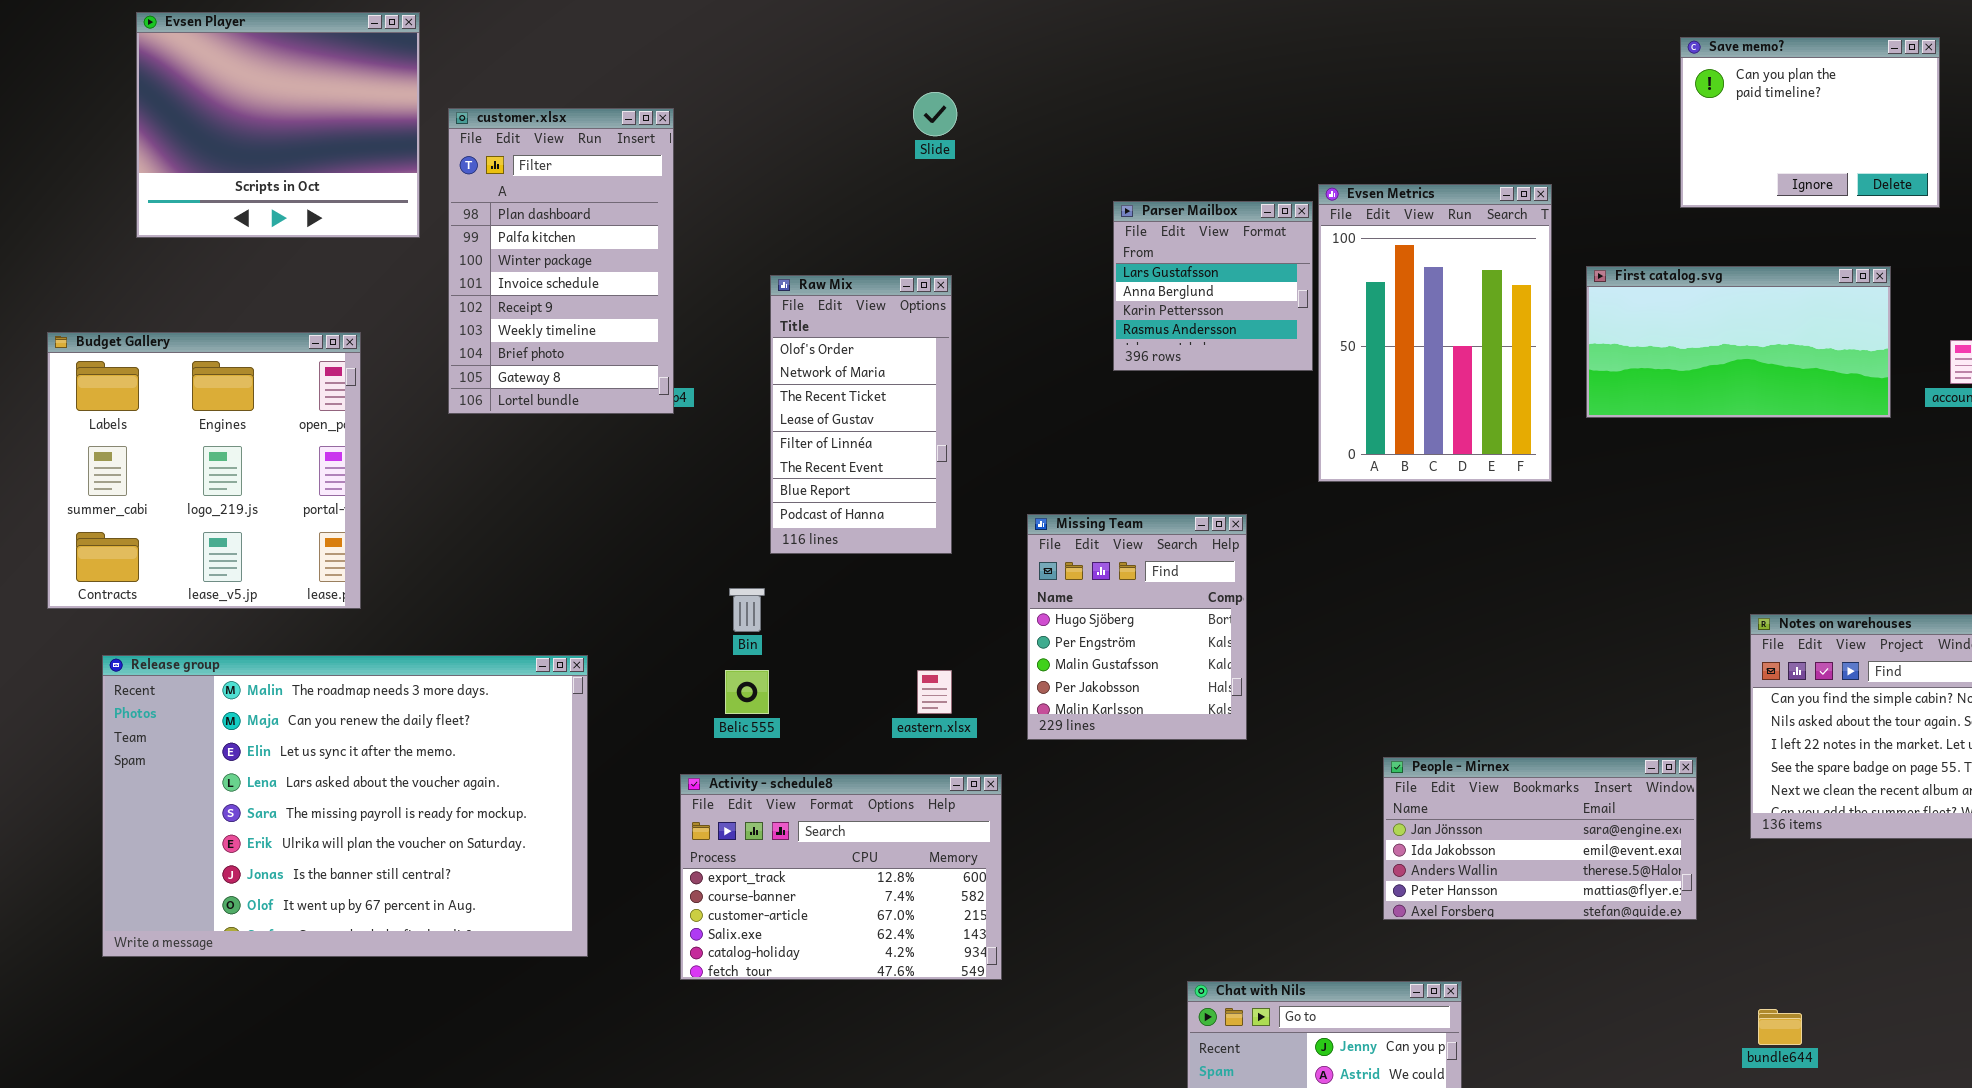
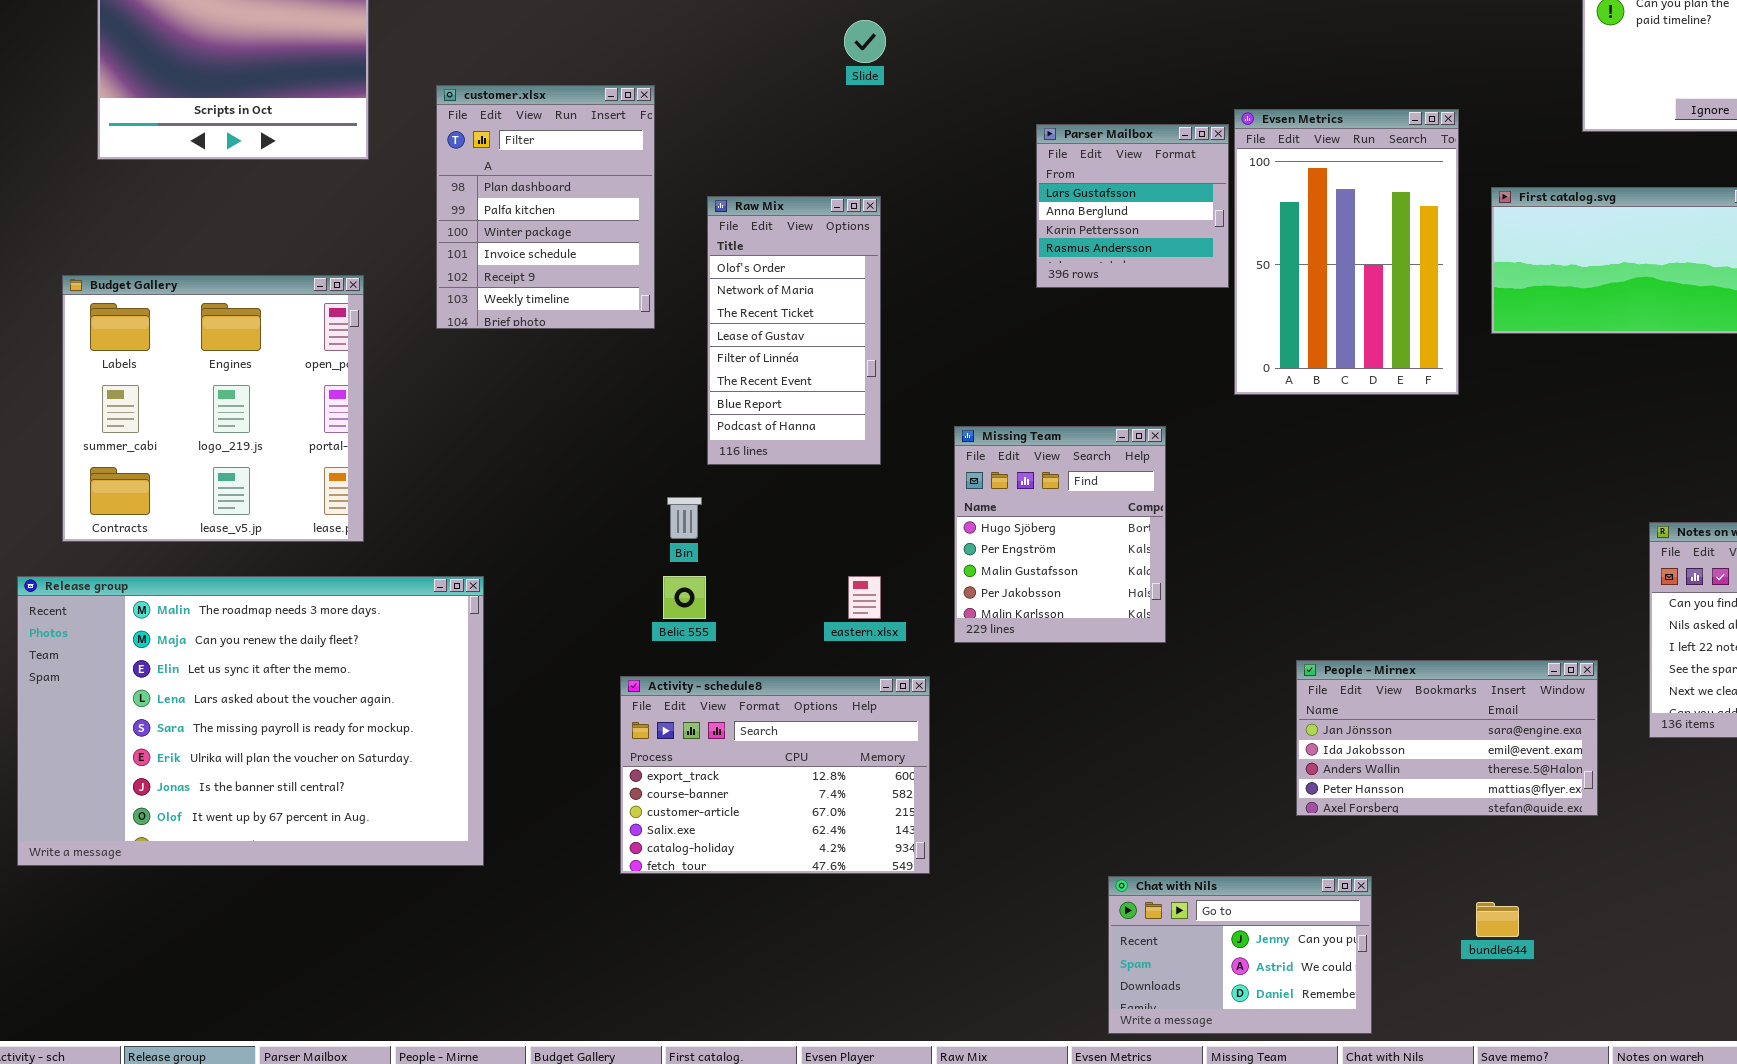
customer.xlsx: [448,108,674,414] -> [436,85,655,329], moved, resized
Budget Gallery: [47,332,361,609] -> [62,275,364,542], moved
Release group: [102,655,588,957] -> [17,576,484,866], moved
bundle644: [1758,1009,1802,1045] -> [1476,902,1519,937], moved

